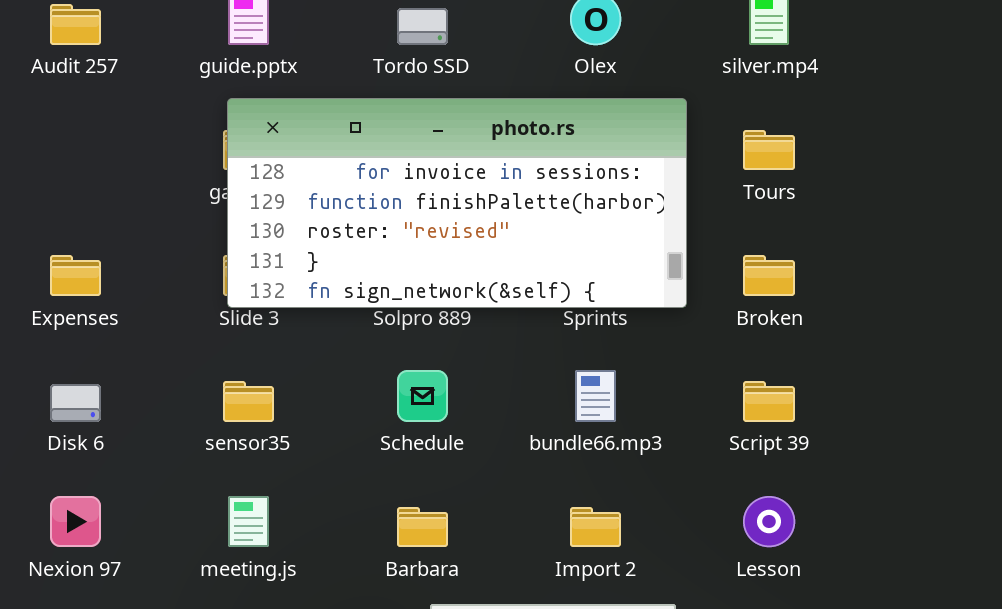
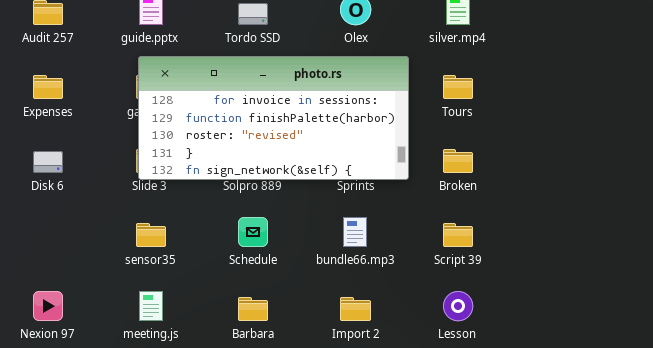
Expenses: [50,255,101,296] -> [33,75,63,99], moved
Disk 6: [50,384,101,422] -> [33,151,63,173], moved

